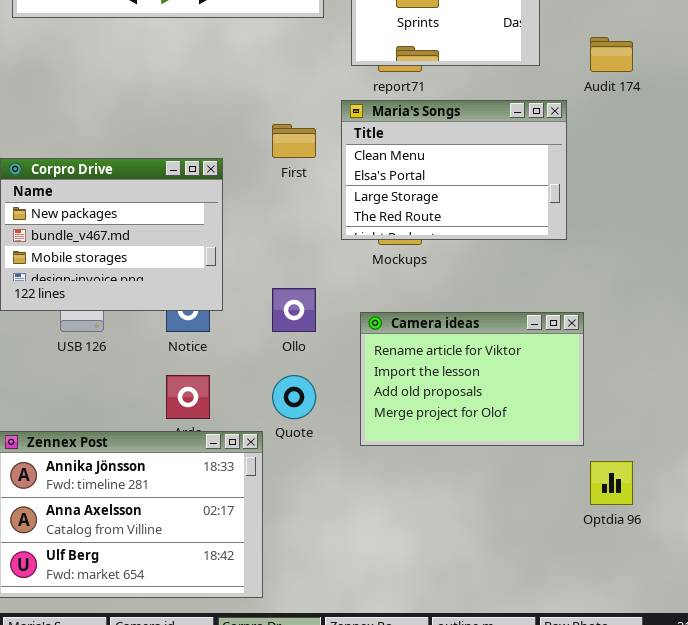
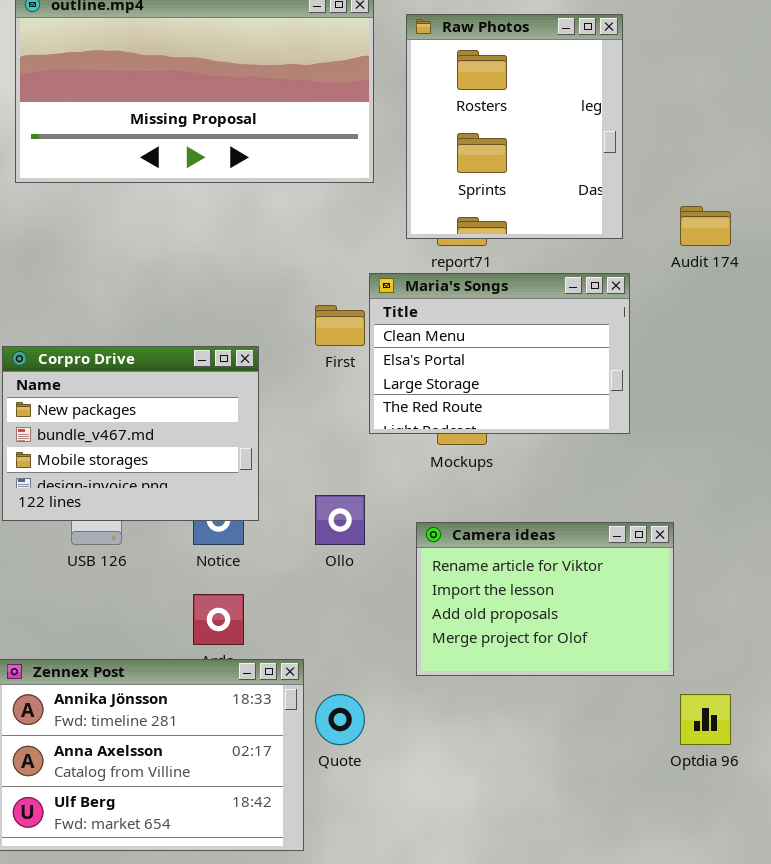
Maria's Songs: [341,100,567,240] -> [369,273,630,434], moved
Quote: [272,375,316,419] -> [315,694,365,745], moved

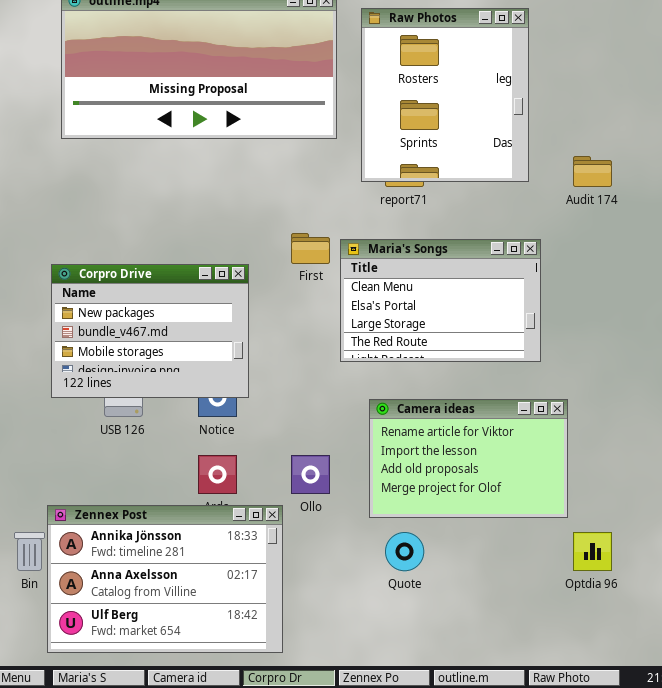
Maria's Songs: [369,273,630,434] -> [340,239,541,362], moved
Ollo: [315,495,365,545] -> [291,455,330,494], moved
Quote: [315,694,365,745] -> [385,532,424,571], moved

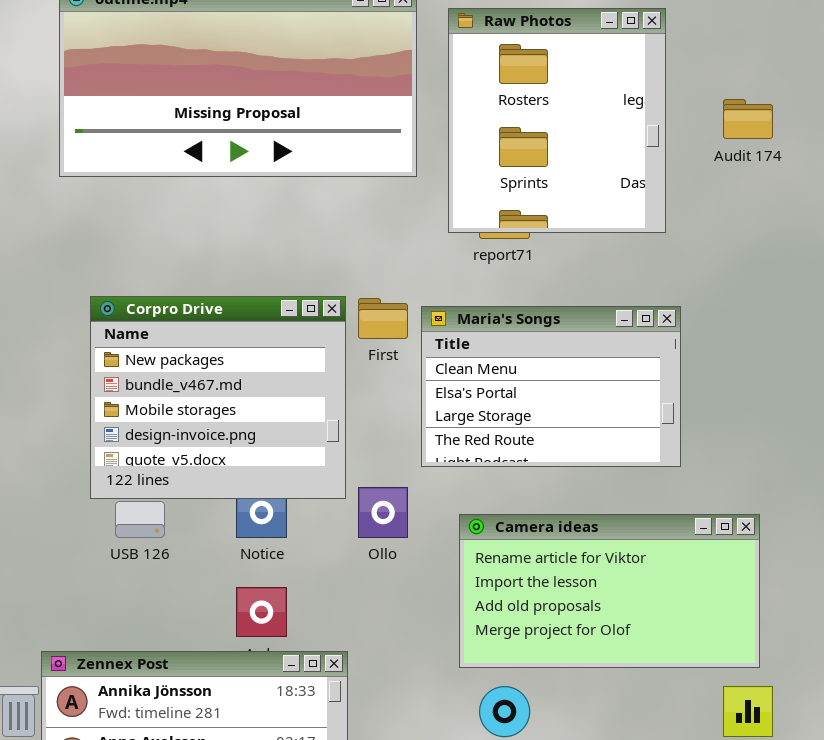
Audit 174: [573,156,612,187] -> [723,99,773,139], moved
Corpro Drive: [51,264,249,398] -> [90,296,346,499], moved, resized
Camera ideas: [369,399,568,518] -> [459,514,760,668], resized
Ollo: [291,455,330,494] -> [358,487,408,538], moved

